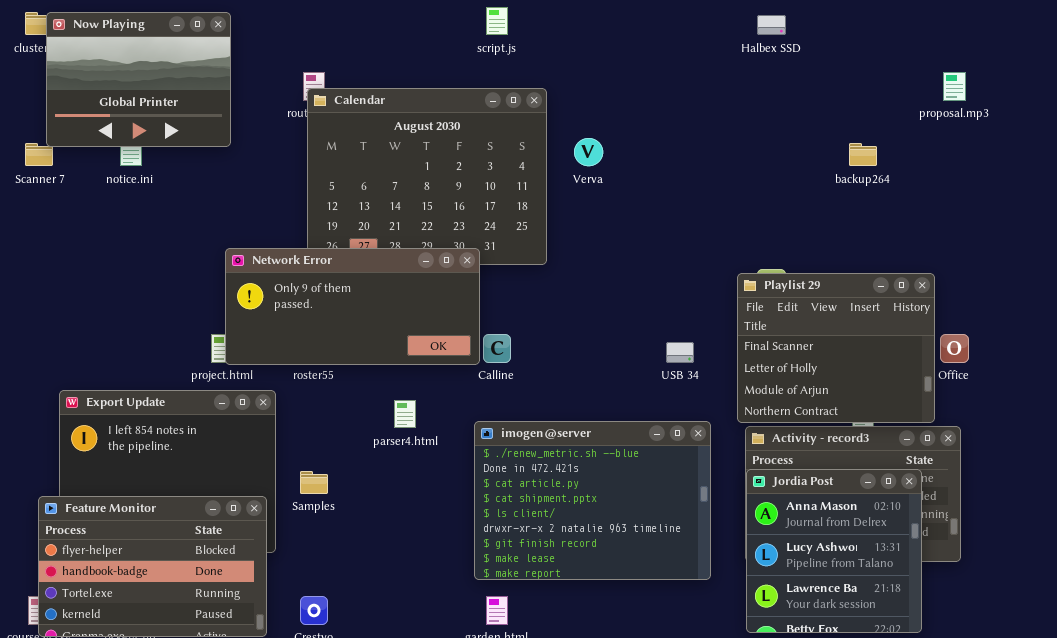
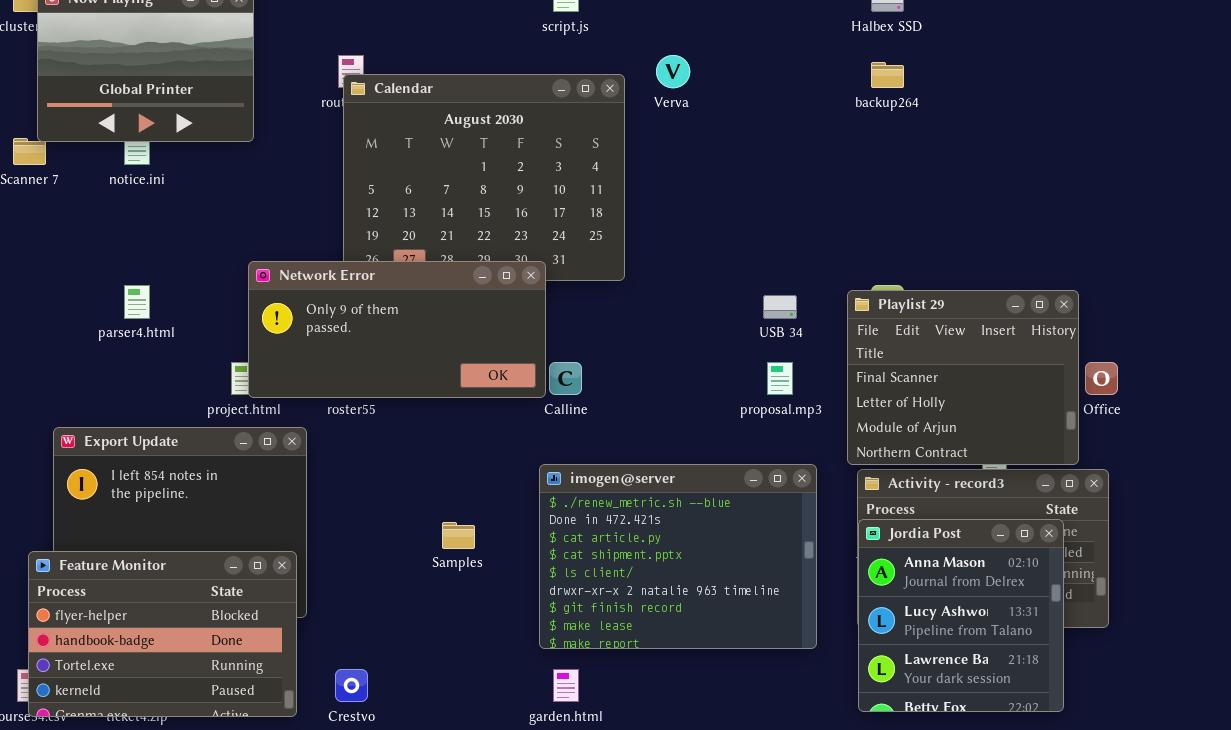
proposal.mp3: [943,72,966,101] -> [767,362,793,395], moved
Verva: [574,138,603,166] -> [656,55,690,88], moved
backup264: [849,143,877,166] -> [871,62,904,88], moved
USB 34: [666,342,694,363] -> [763,295,797,319], moved
parser4.html: [394,400,416,428] -> [124,285,150,319], moved
Samples: [300,471,328,494] -> [442,522,475,549], moved

